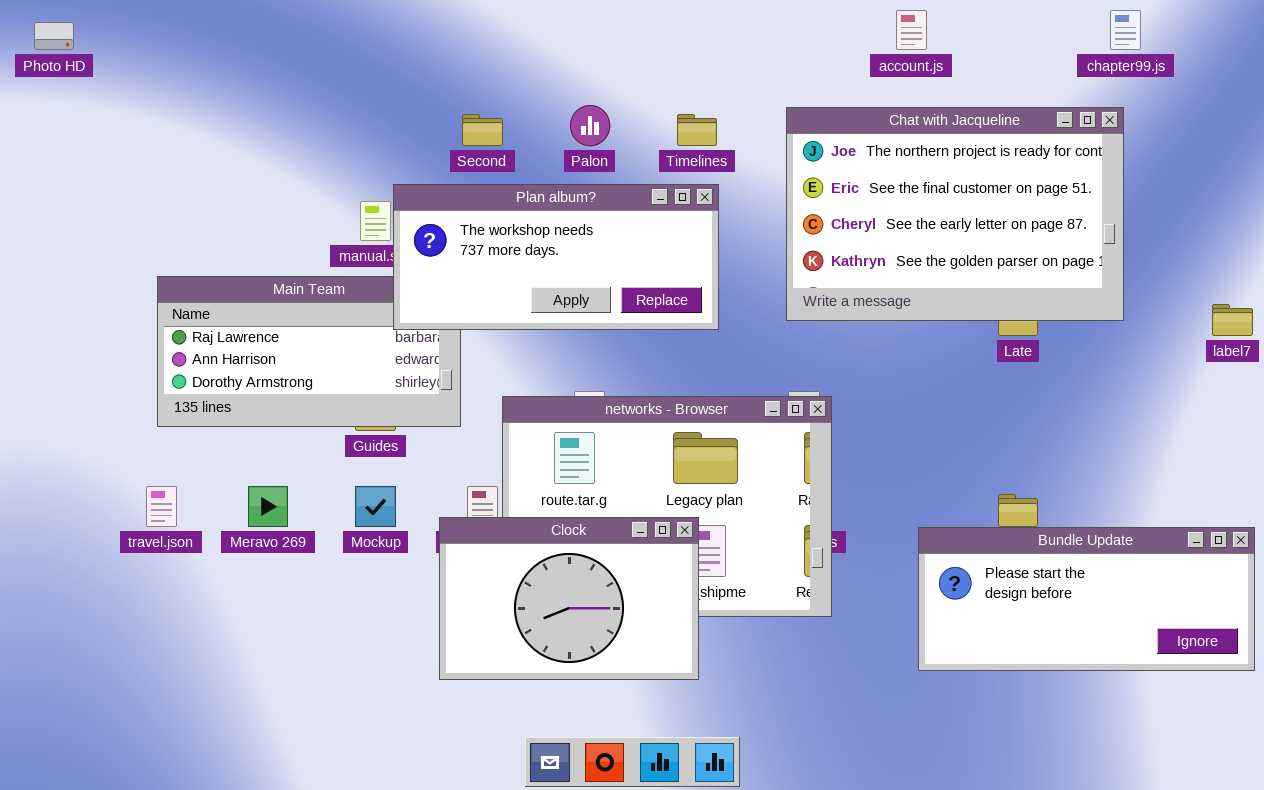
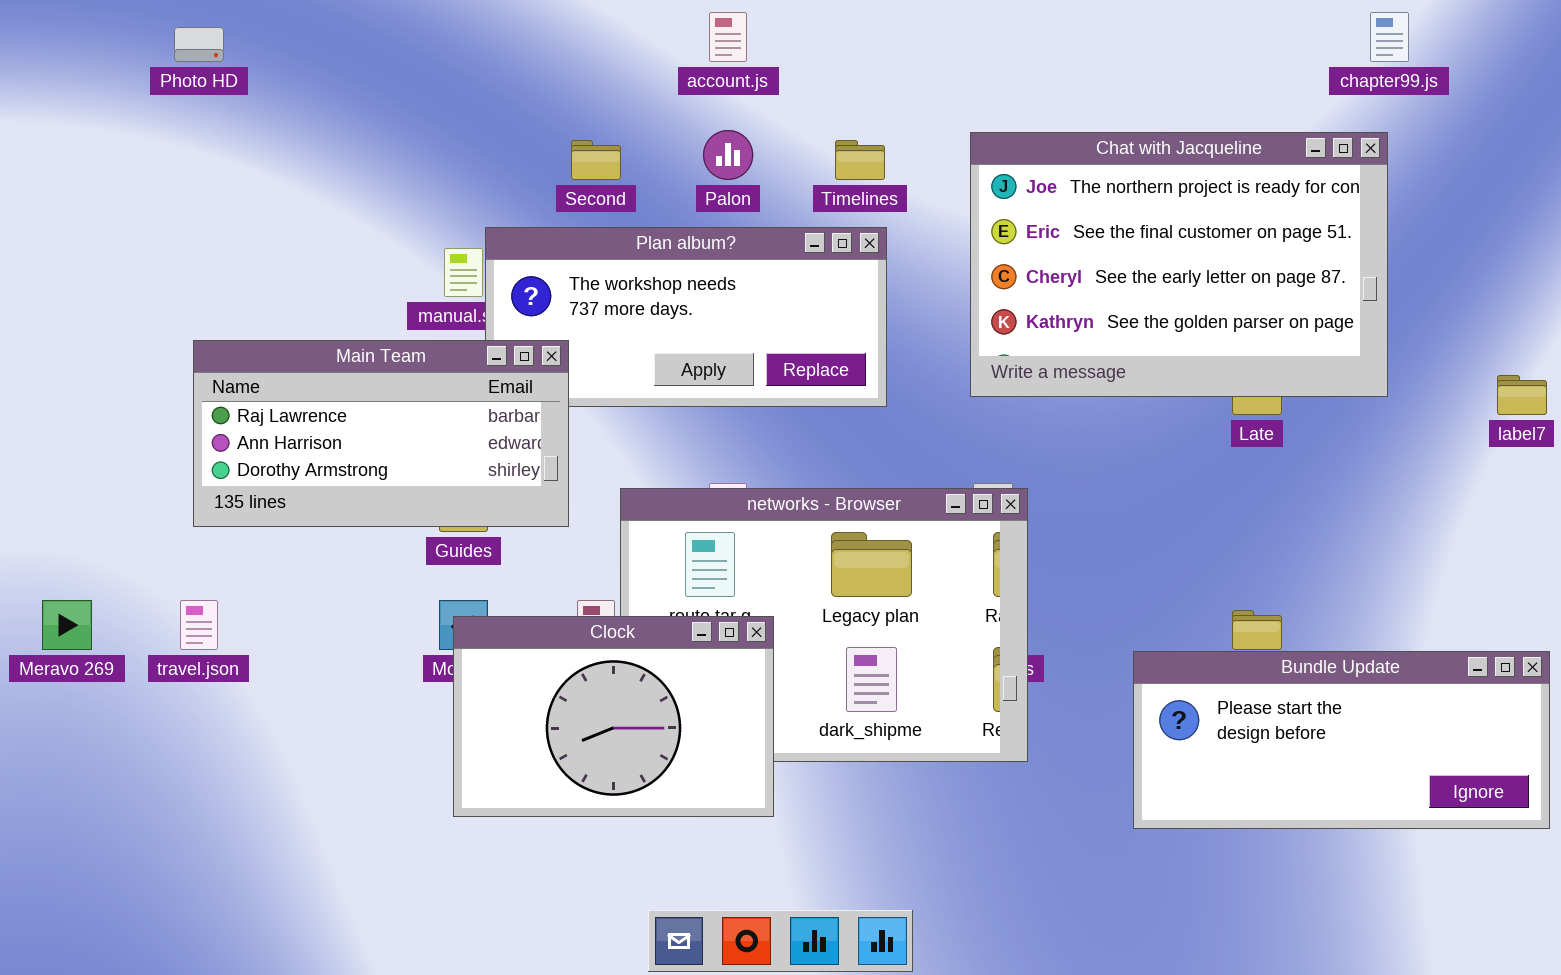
account.js: [896,10,927,50] -> [709,12,747,62], moved
Photo HD: [34,22,74,50] -> [174,27,224,62], moved
Main Team: [157,276,461,427] -> [193,340,569,527], raised
Meravo 269: [248,486,288,527] -> [42,600,92,650], moved
Clock: [439,517,699,680] -> [453,616,774,817], moved

